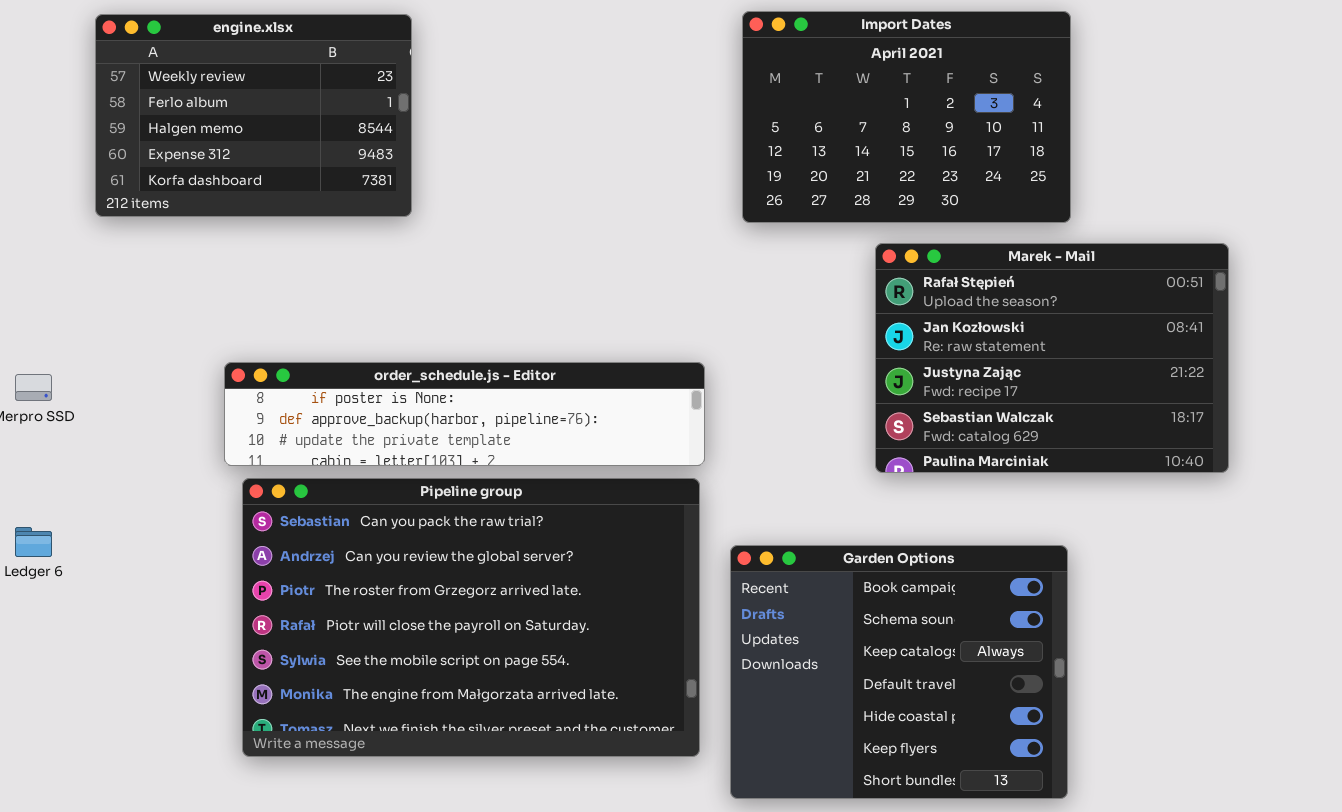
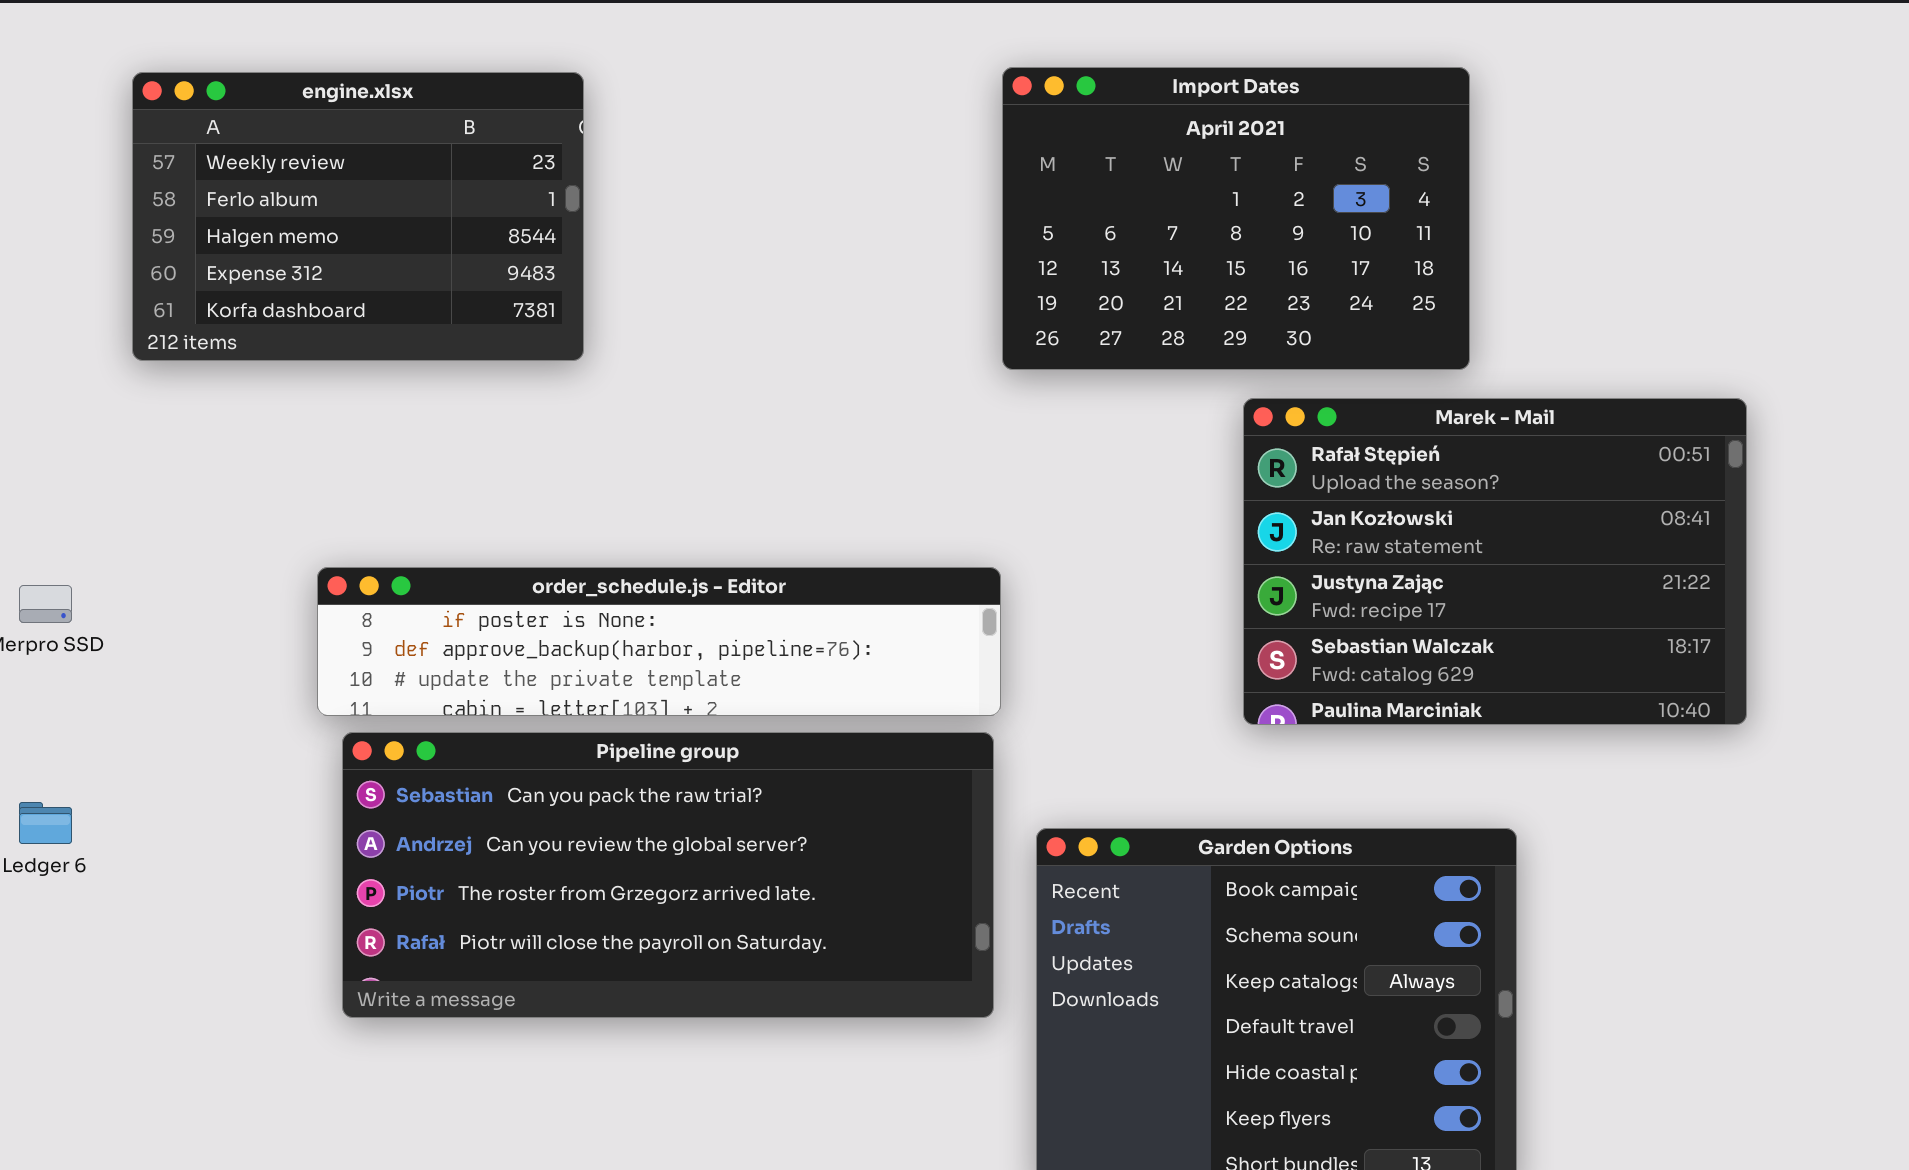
Import Dates: [742,11,1071,223] -> [1002,67,1470,370], moved
Pipeline group: [242,478,700,757] -> [342,732,994,1018], resized

